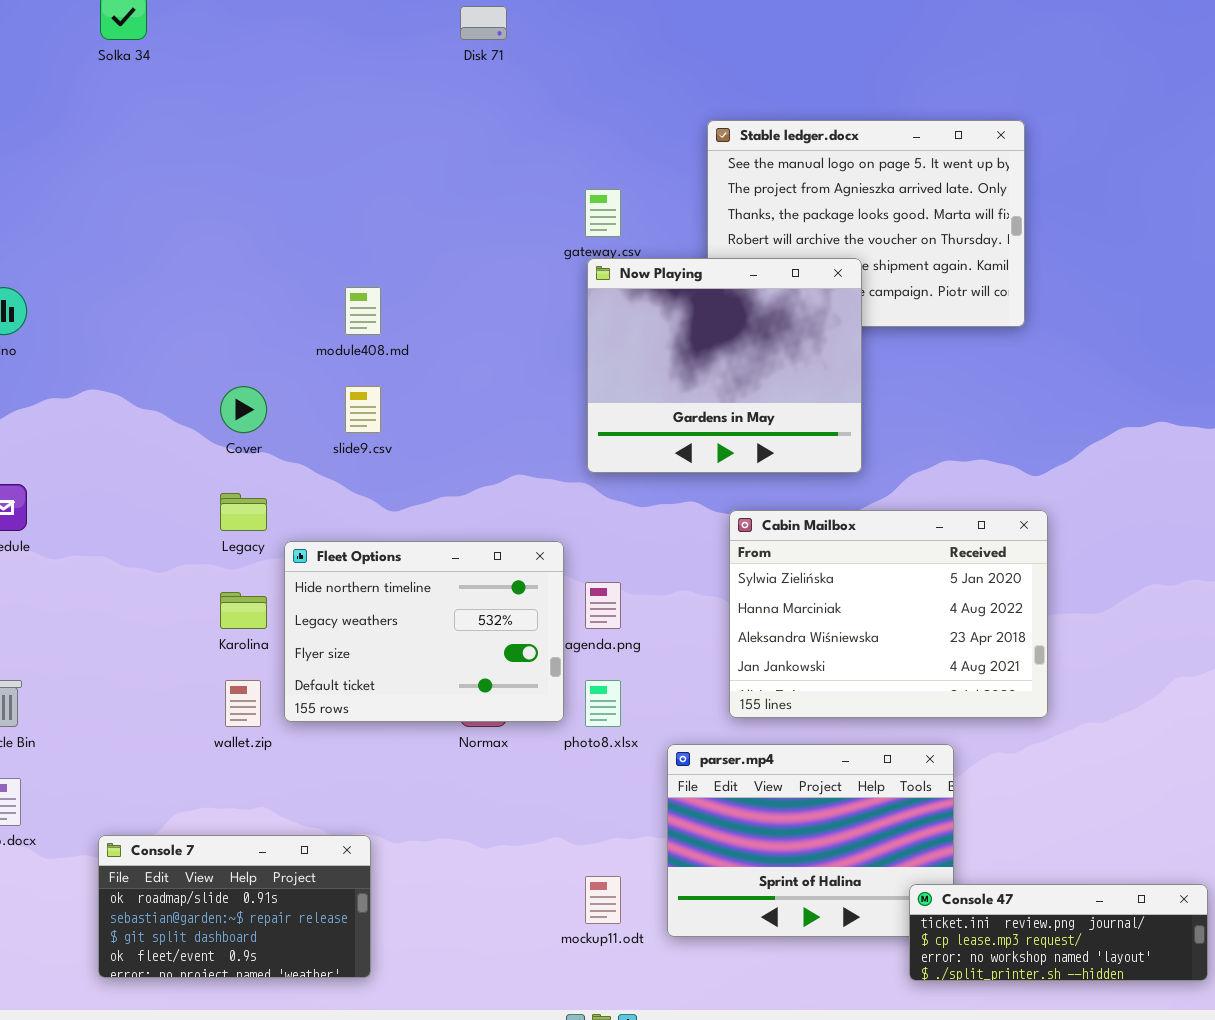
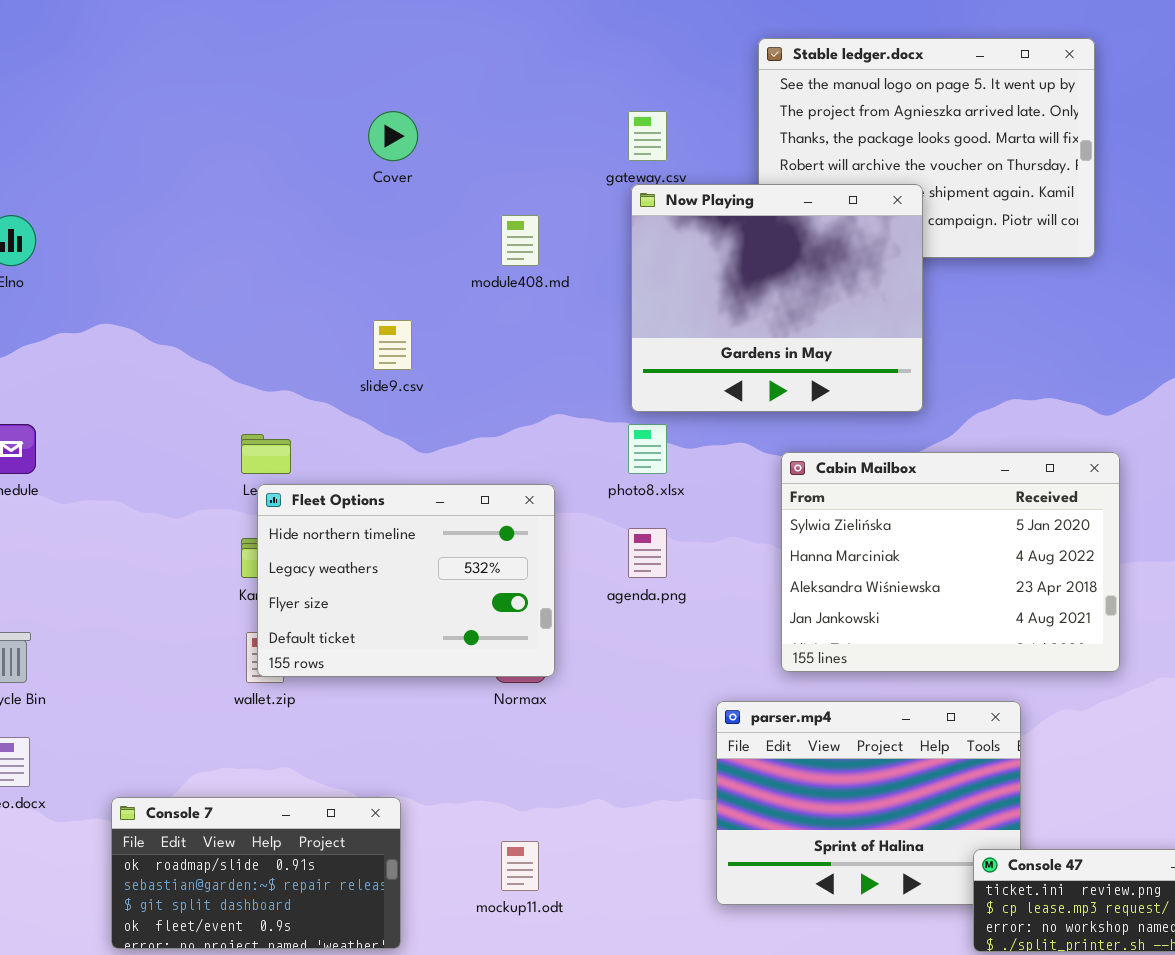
module408.md: [345,287,381,335] -> [501,215,539,266], moved
Cover: [220,386,267,433] -> [368,111,418,161], moved
Fleet Options: [284,541,564,722] -> [257,484,555,677], moved
photo8.xlsx: [585,680,621,727] -> [628,424,667,474], moved
mockup11.odt: [585,876,621,924] -> [501,841,539,891], moved

